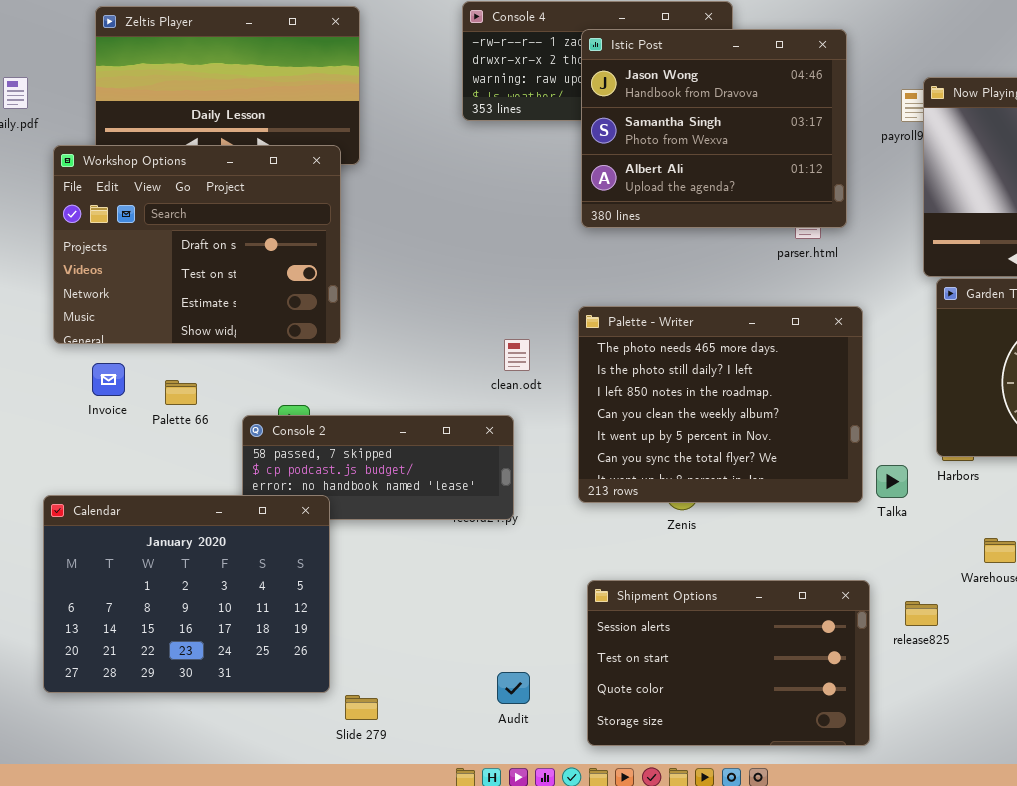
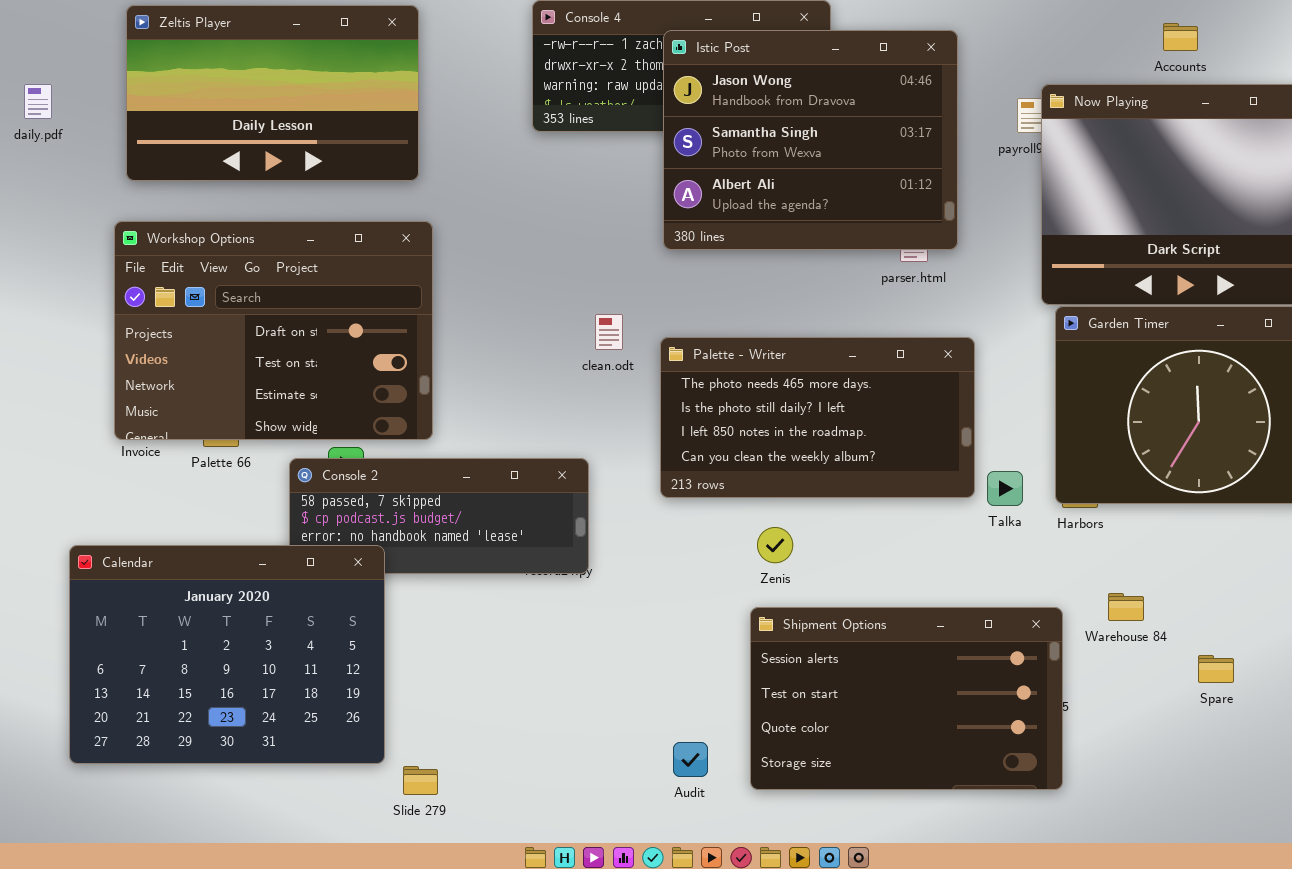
Workshop Options: [53,145,341,344] -> [114,221,433,440], moved
Palette - Writer: [578,306,863,503] -> [660,337,975,498], resized
clean.odt: [504,339,530,371] -> [595,314,623,350], moved
Talka: [876,465,908,498] -> [987,471,1023,506], moved
Shipment Options: [587,580,870,746] -> [750,607,1063,790], moved
Audit: [497,672,530,704] -> [673,742,708,777], moved

